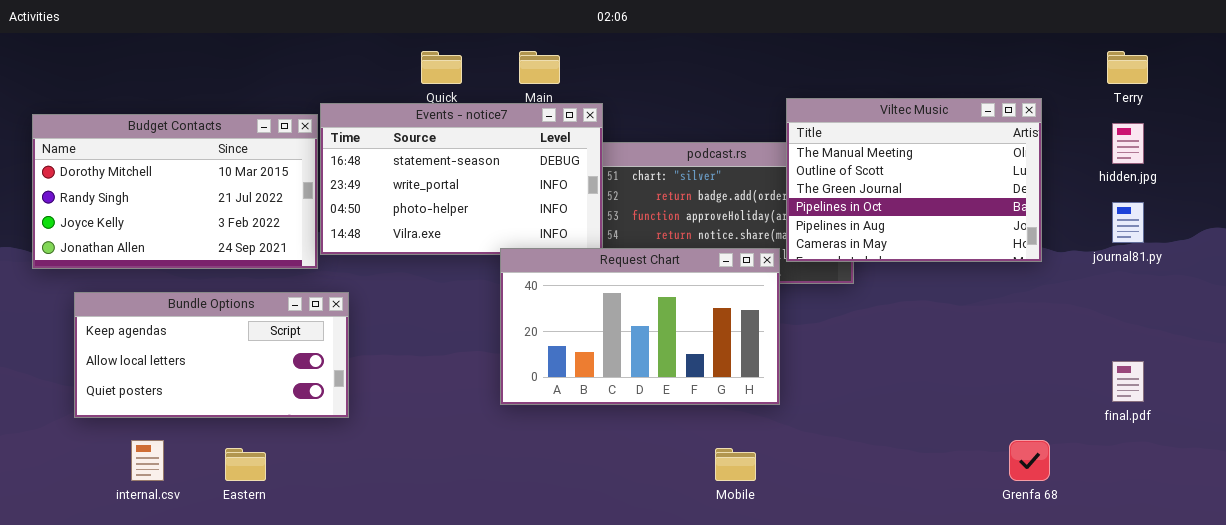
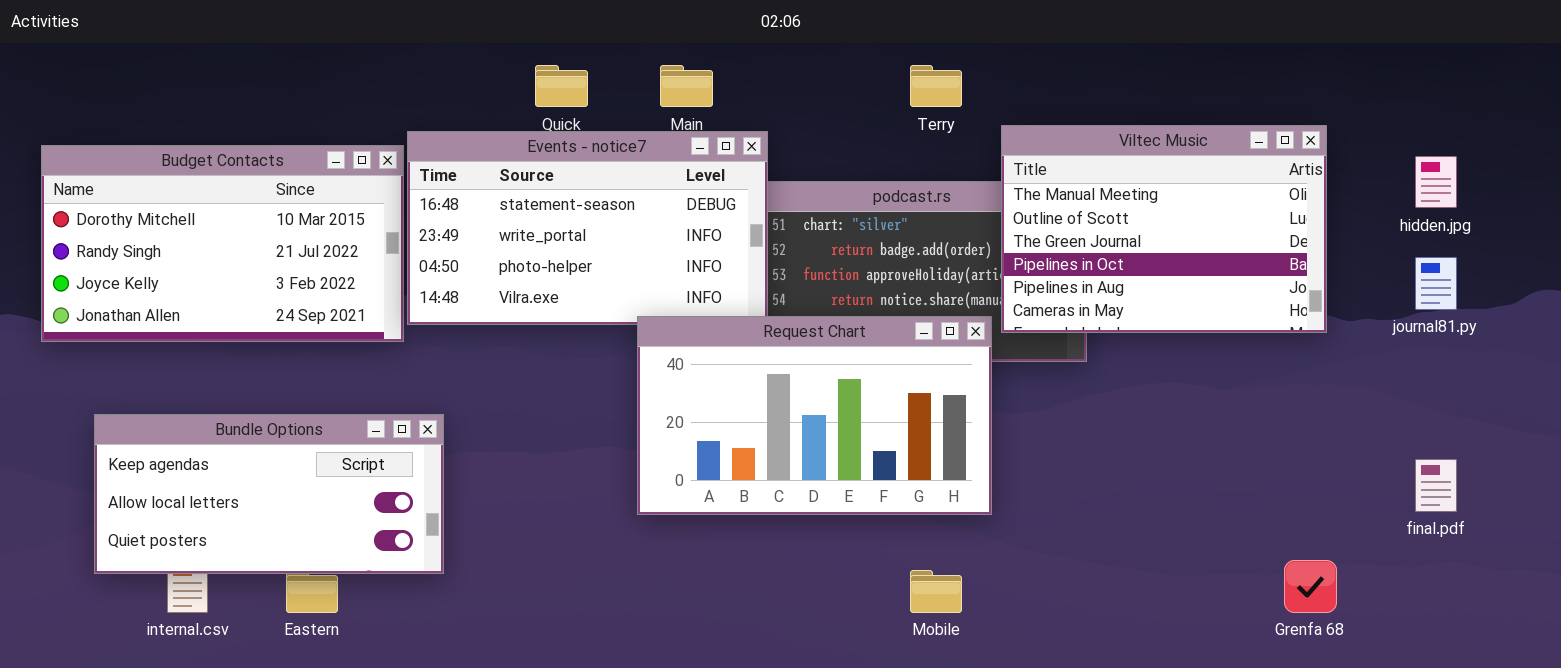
Terry: [1107,51,1148,84] -> [910,65,962,107], moved
Bundle Options: [74,292,349,418] -> [94,414,444,574], moved

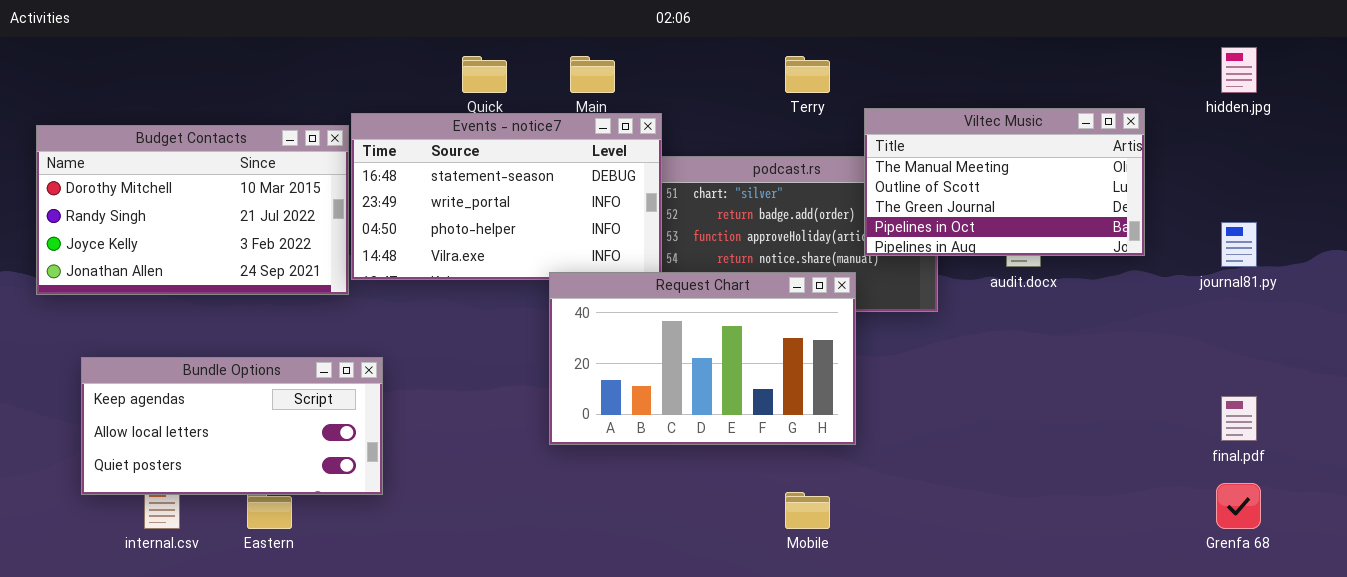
Viltec Music: [1001,125,1327,333] -> [864,108,1145,256], resized
hidden.jpg: [1415,156,1457,208] -> [1221,47,1257,93], moved
Grenfa 68: [1284,560,1337,613] -> [1216,483,1261,529], moved

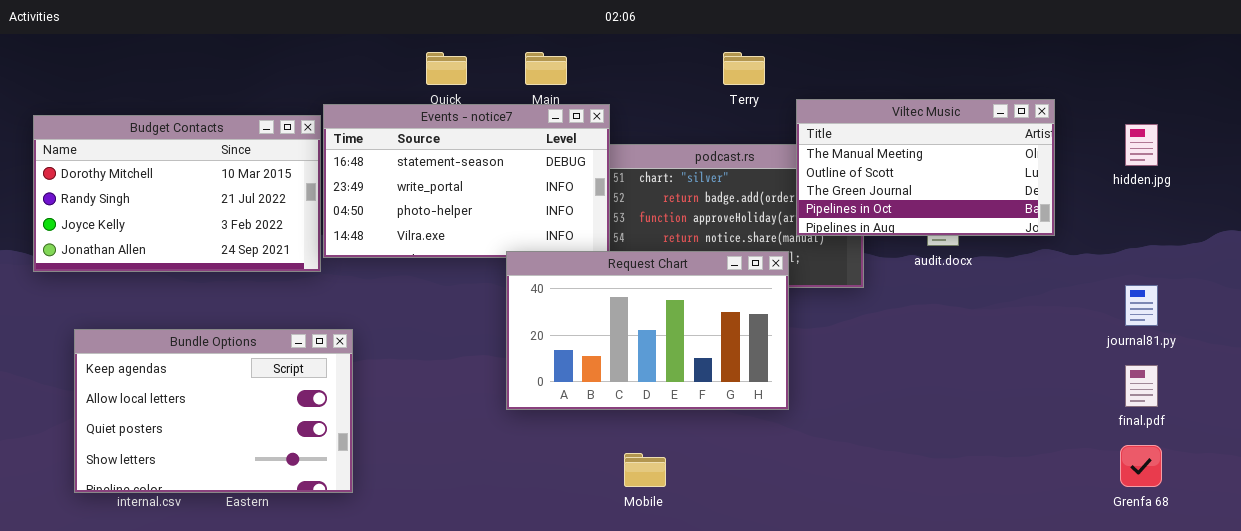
hidden.jpg: [1221,47,1257,93] -> [1125,124,1158,166], moved
journal81.py: [1221,222,1257,267] -> [1125,285,1158,326], moved
Bundle Options: [81,357,383,495] -> [74,329,353,493], resized
Mobile: [785,492,830,529] -> [624,453,666,487], moved

